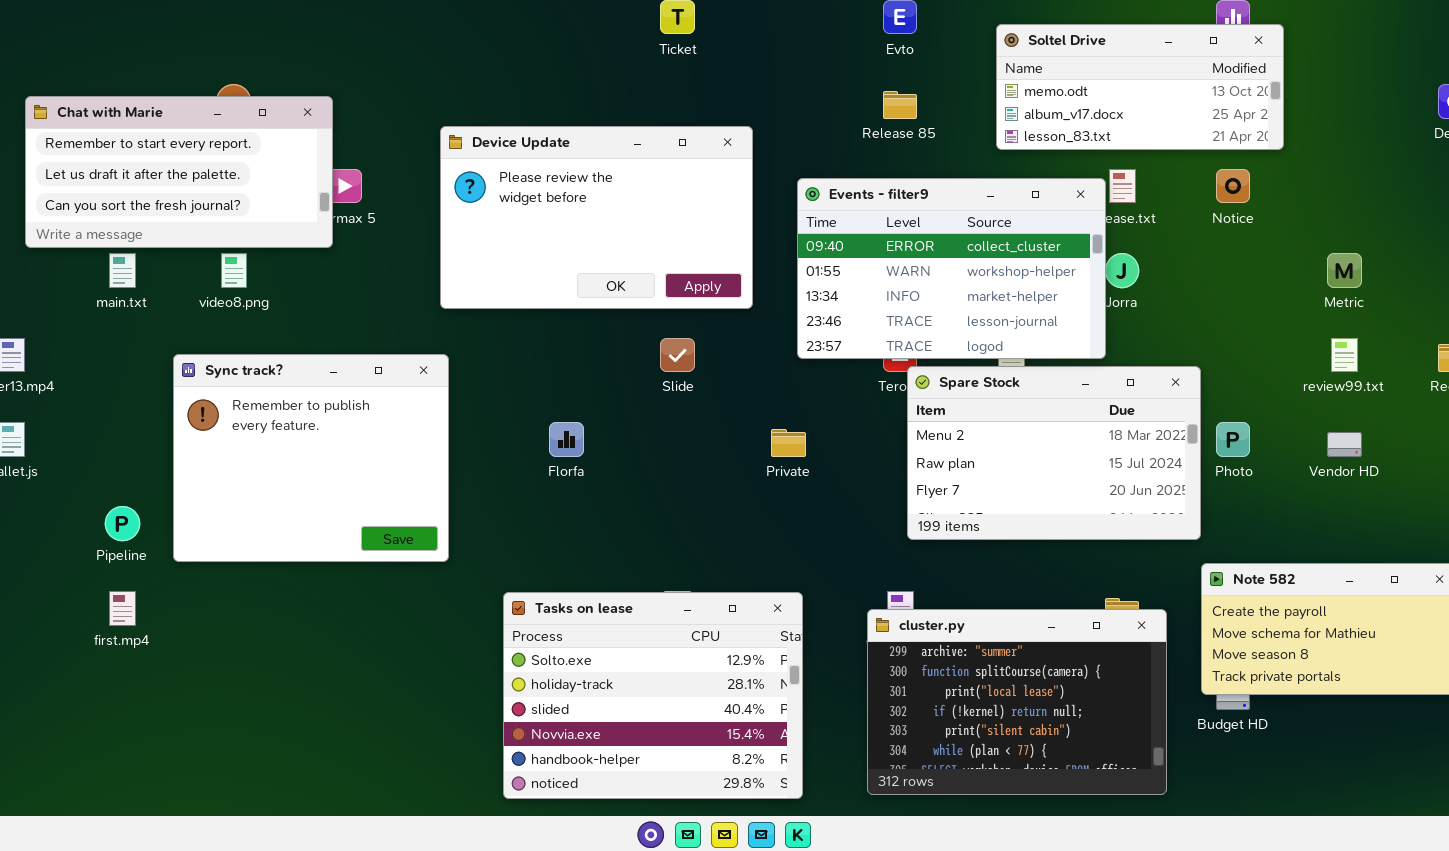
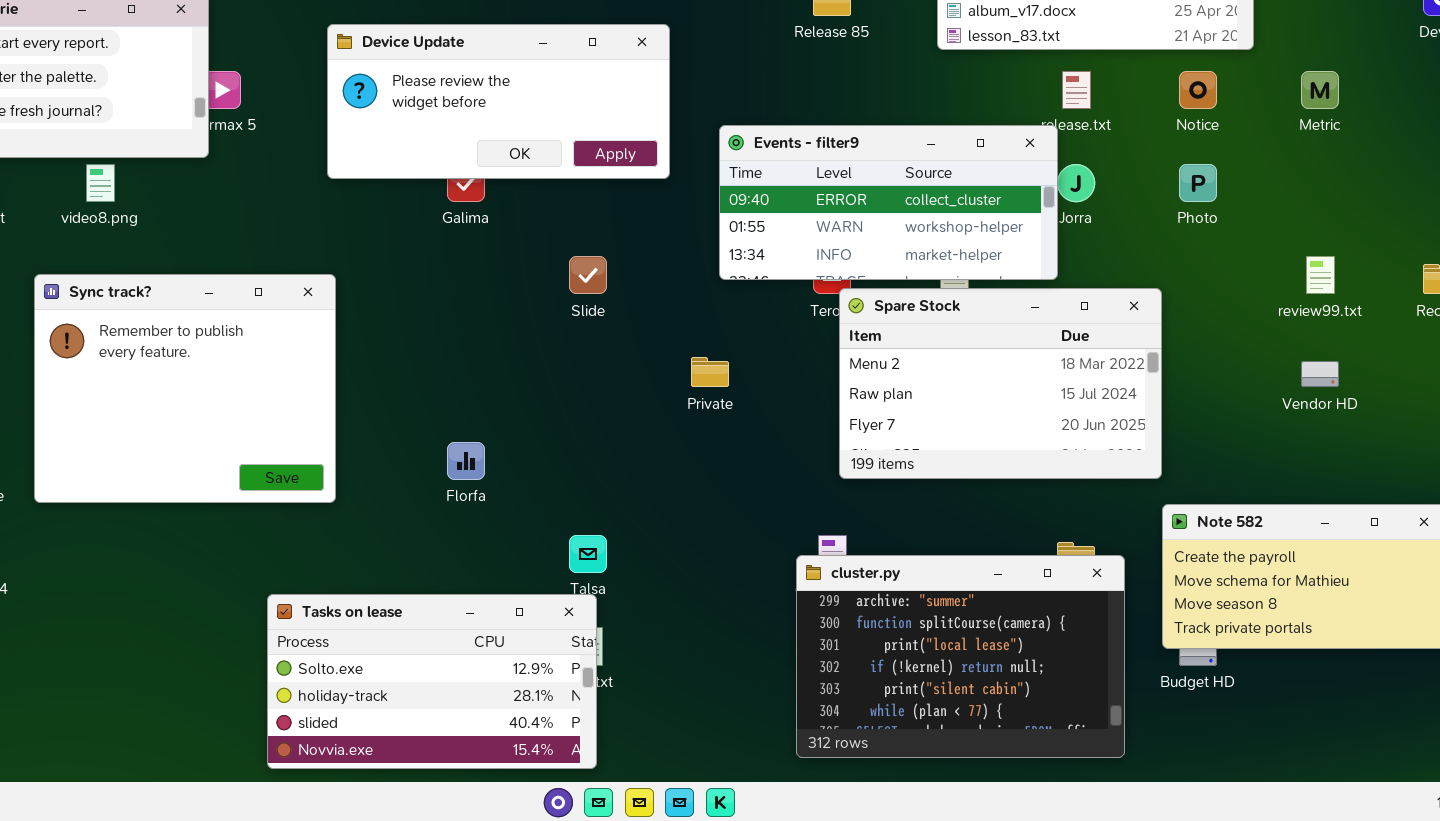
Device Update: [440,126,753,309] -> [327,24,670,179], resized
Events - filter9: [797,178,1106,359] -> [719,125,1058,280], resized
Metric: [1327,253,1362,288] -> [1301,71,1339,109], moved
Florfa: [549,422,584,457] -> [447,442,485,480], moved
Photo: [1216,422,1250,457] -> [1179,164,1217,202], moved
Tasks on lease: [503,592,803,799] -> [267,594,597,769], moved, resized

